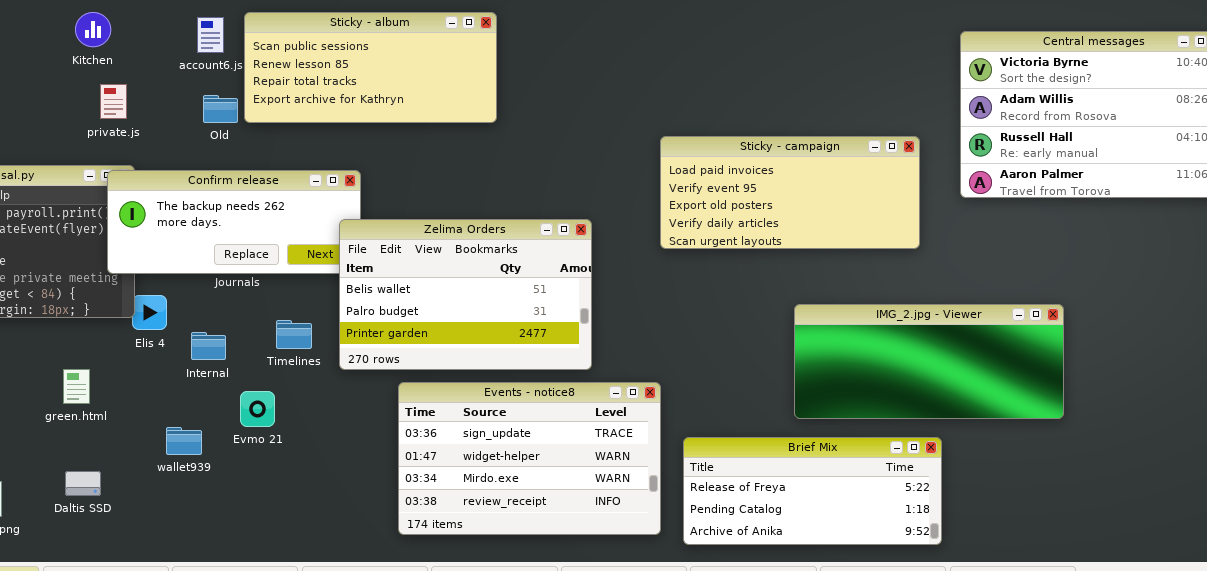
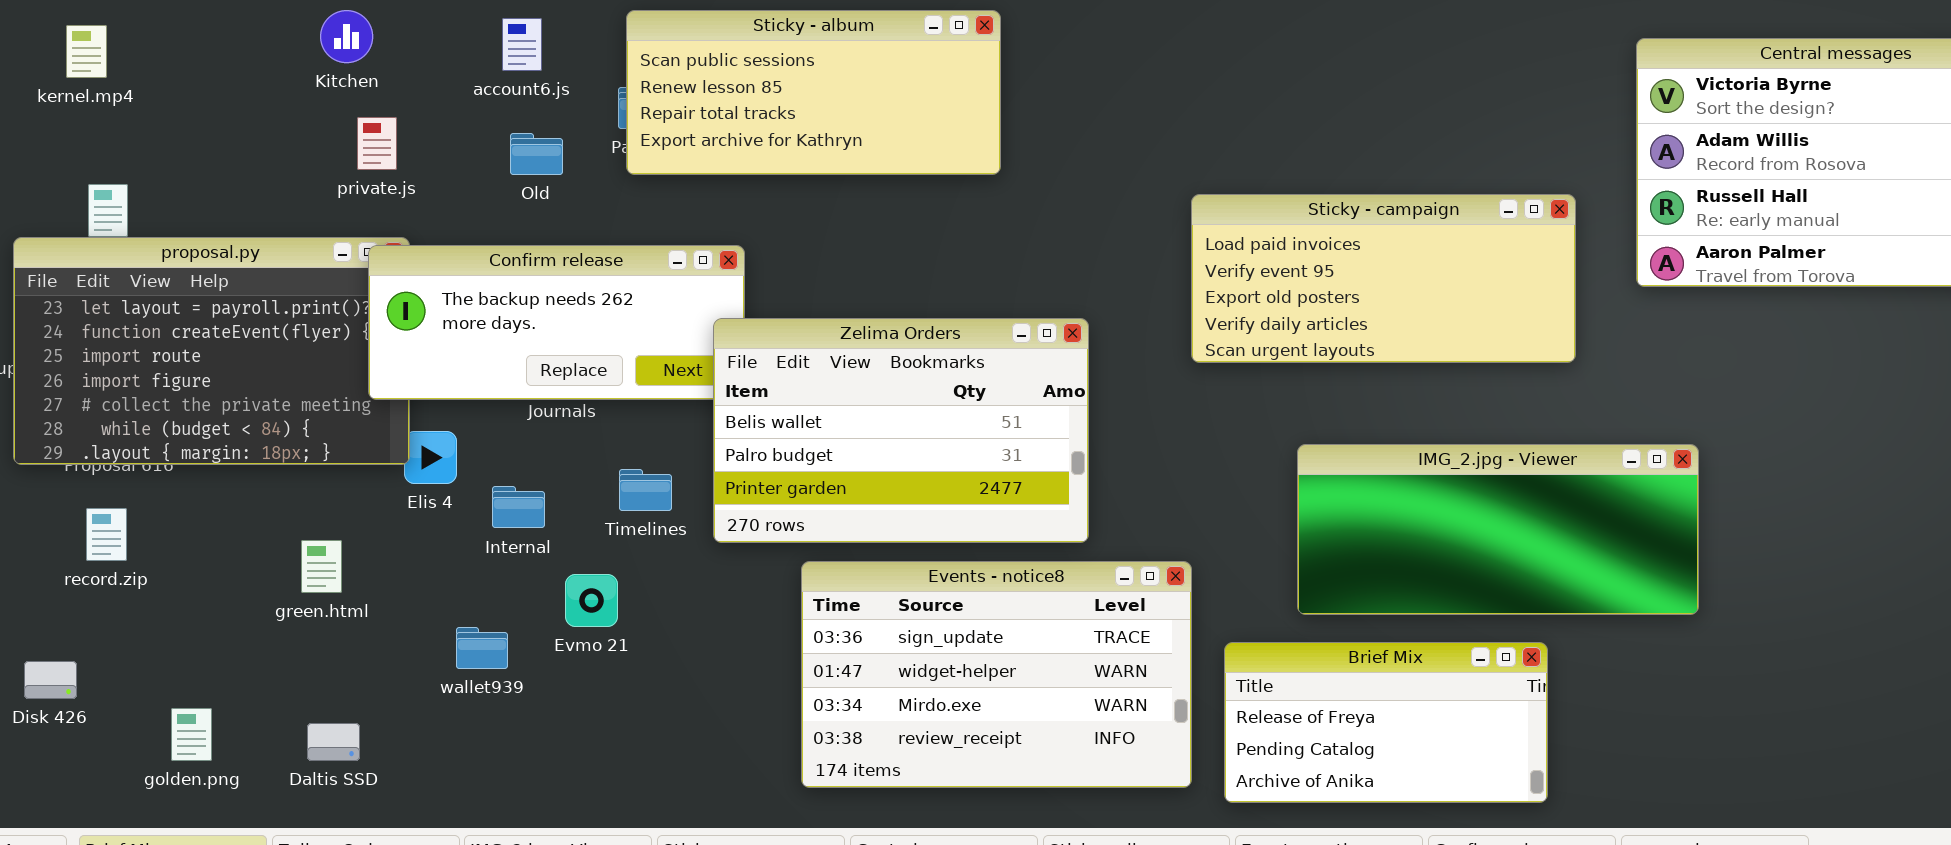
Sticky - album: [244,12,497,123] -> [626,10,1001,175], moved
IMG_2.jpg - Viewer: [794,304,1064,419] -> [1297,444,1699,615], moved
Brief Mix: [683,437,942,545] -> [1224,642,1548,803], resized
Daltis SSD: [65,471,101,496] -> [307,723,360,761], moved

